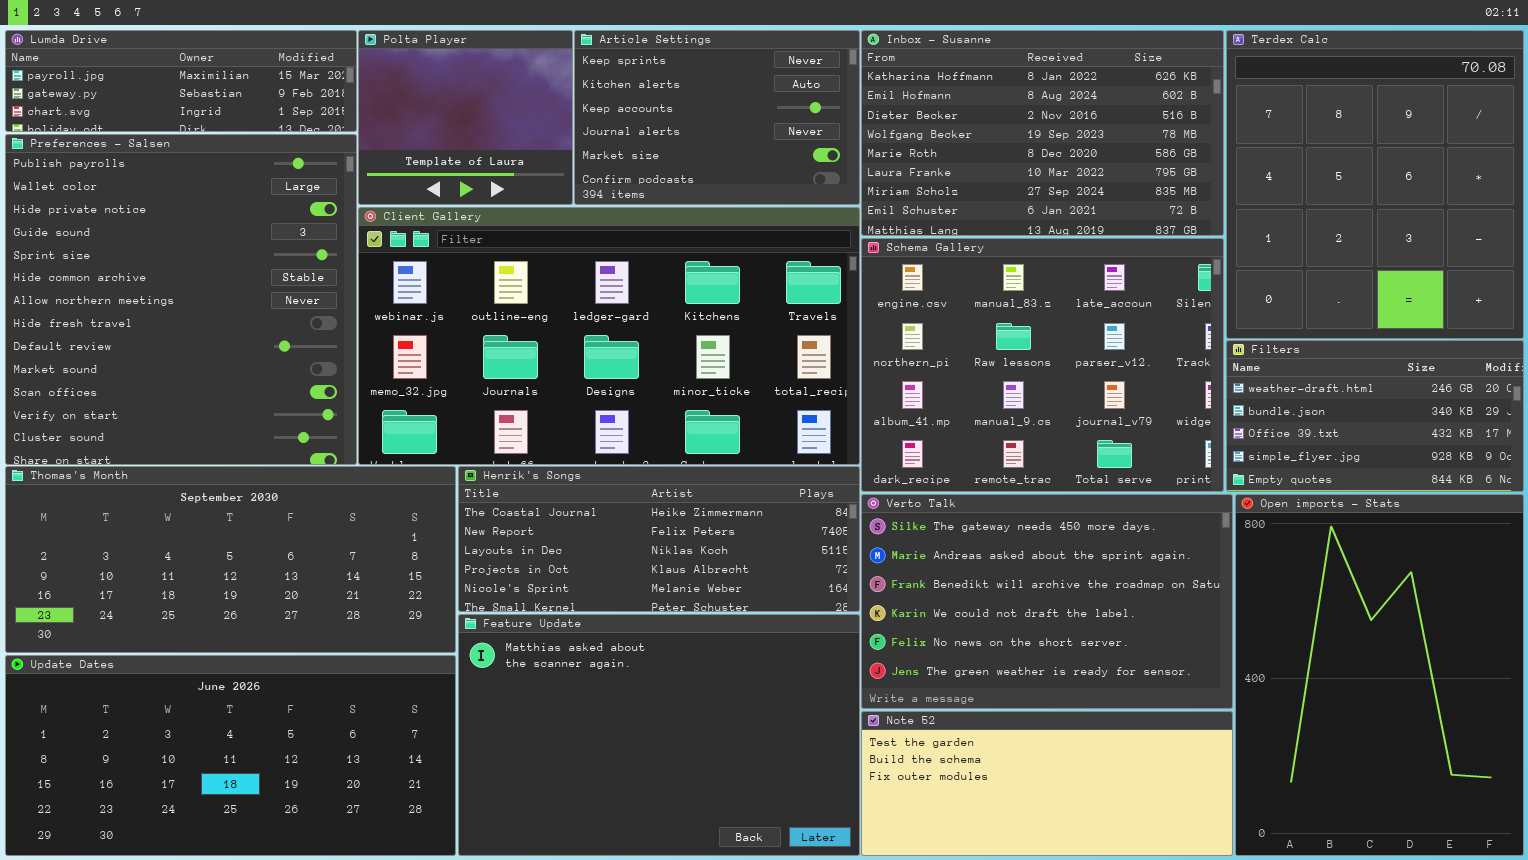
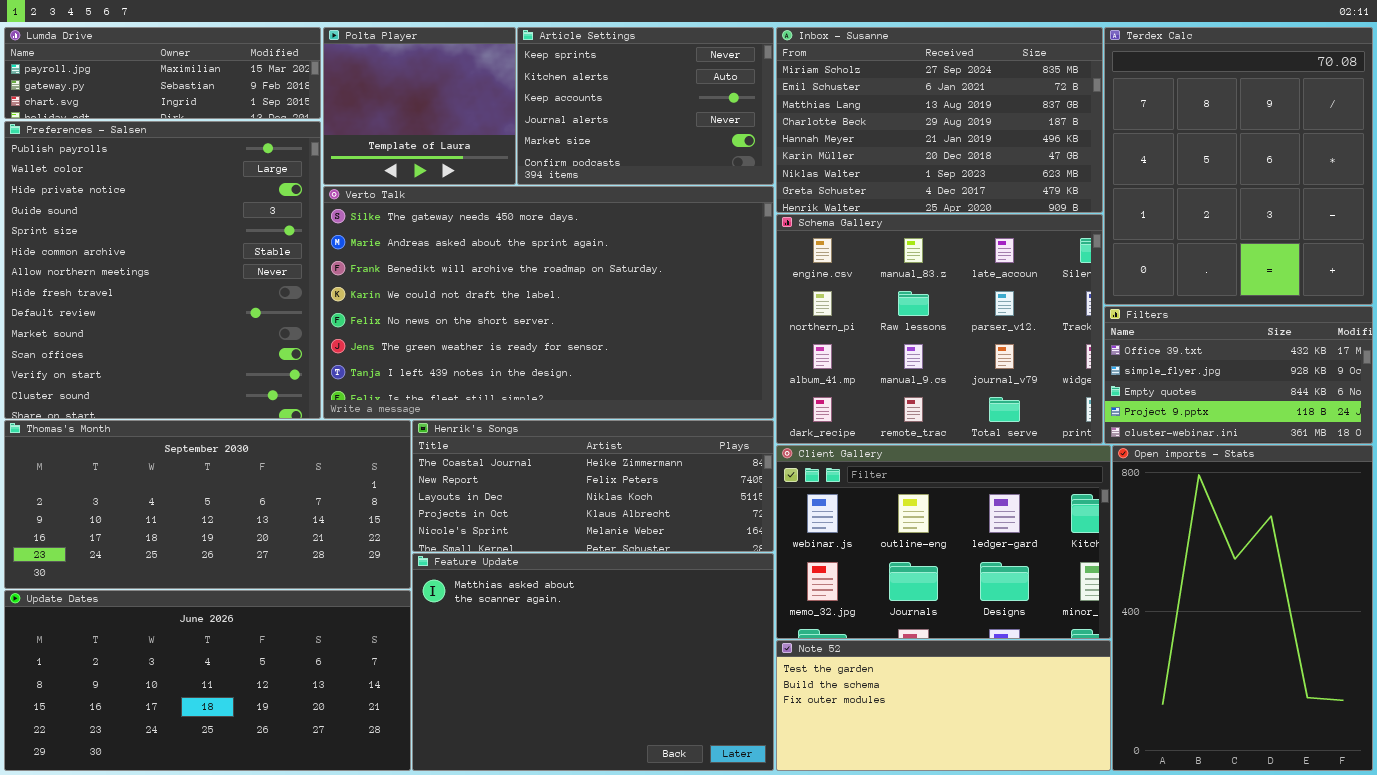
Inbox - Susanne: [861,30,1224,236] -> [776,27,1103,213], scrolled down 6 rows
Client Gallery: [358,207,860,465] -> [776,445,1111,639], moved, resized
Filters: [1226,340,1524,492] -> [1104,306,1373,444], scrolled down 2 rows
Verto Talk: [861,494,1233,709] -> [323,186,774,419], moved, resized

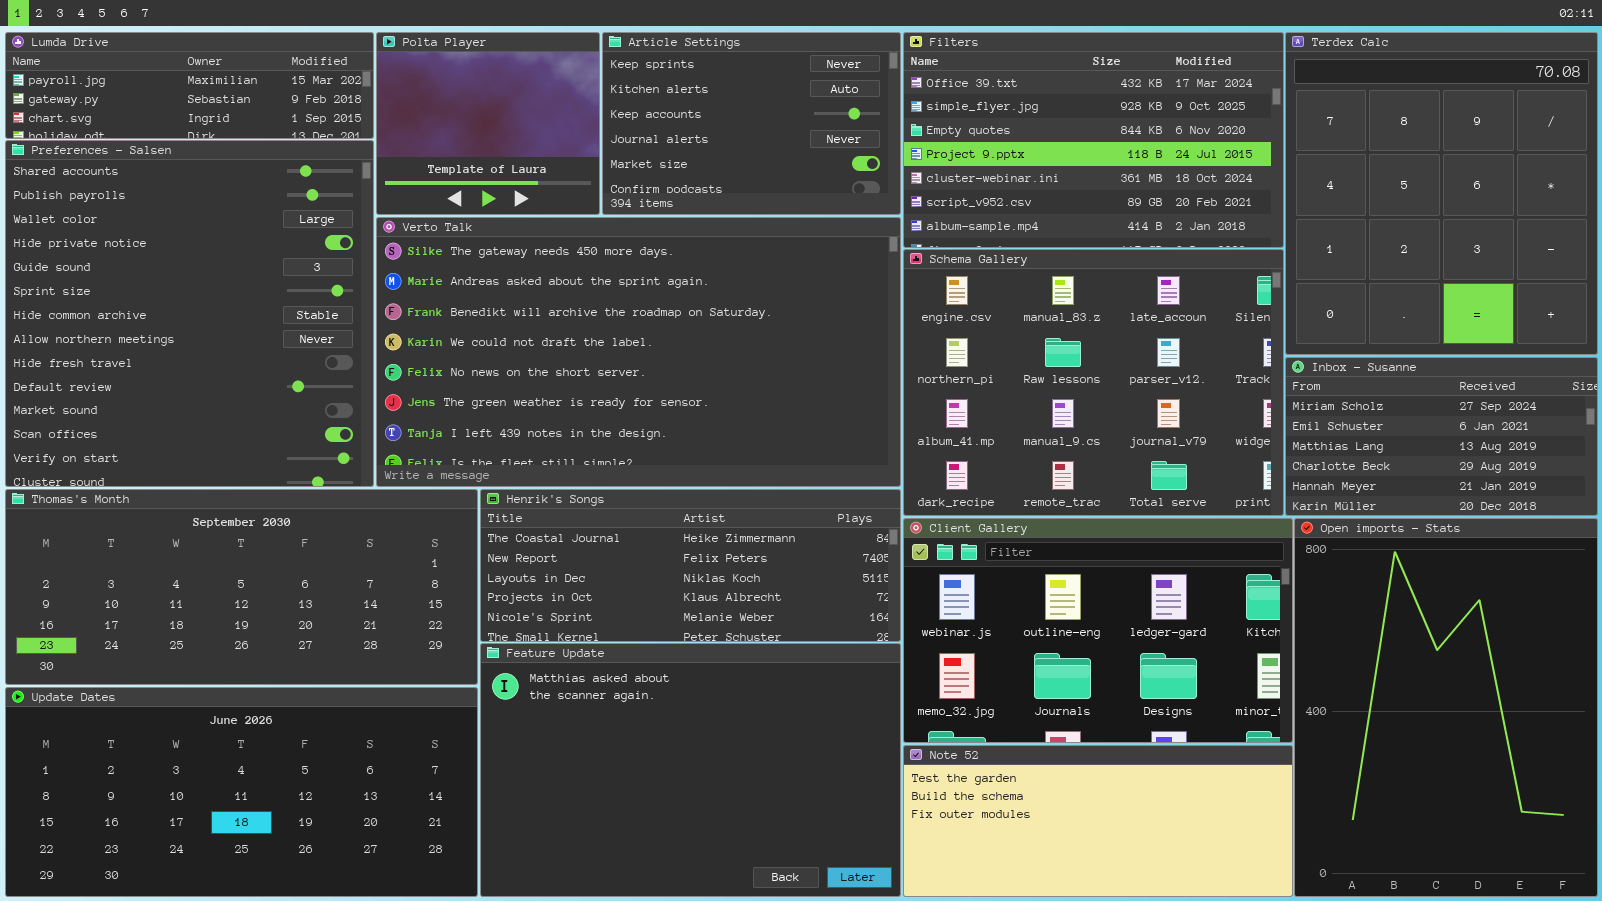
Inbox - Susanne: [776,27,1103,213] -> [1285,357,1598,516], moved, resized
Preferences - Salsen: [4,121,321,419] -> [5,140,374,487], scrolled up 1 row
Filters: [1104,306,1373,444] -> [903,32,1284,248], moved, resized

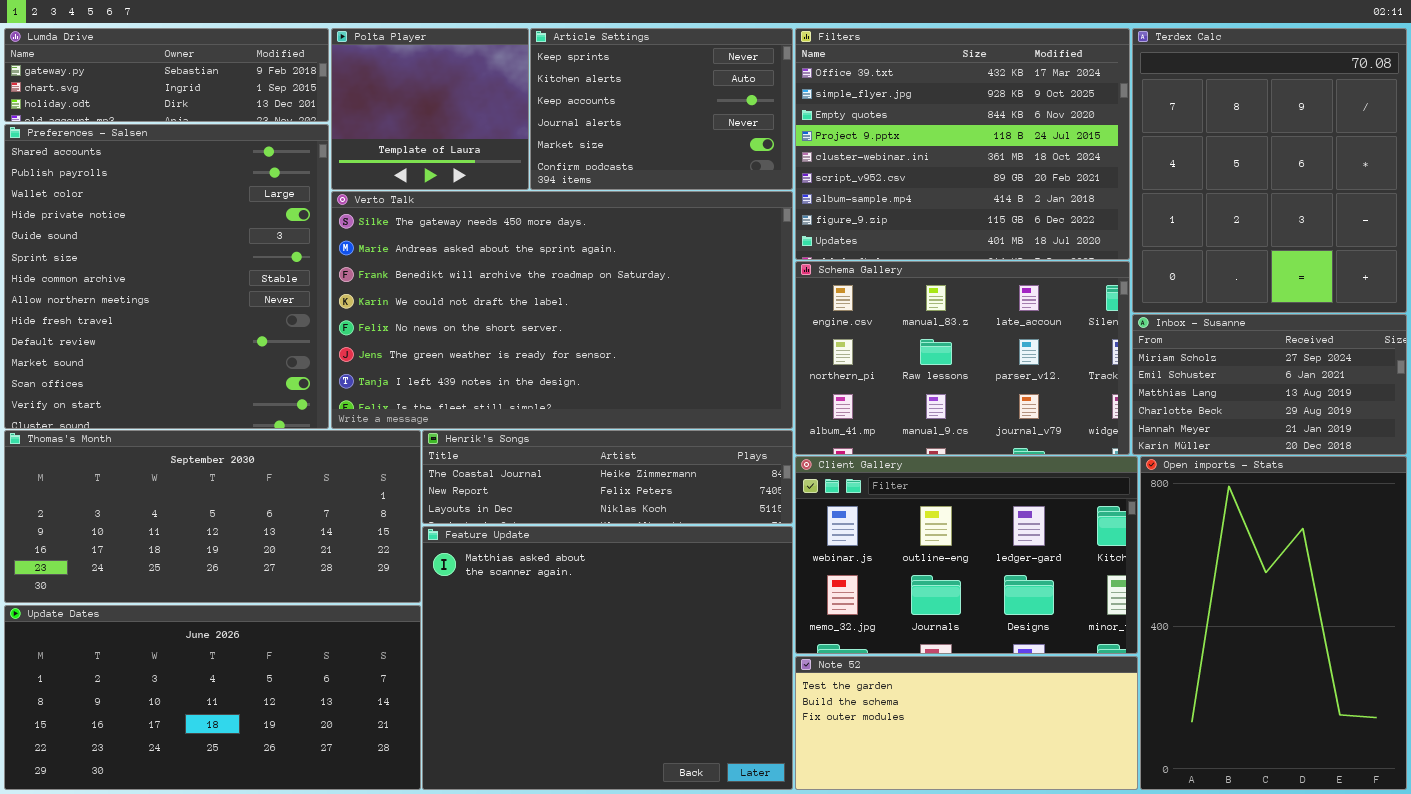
Lumda Drive: [5,32,374,139] -> [4,28,329,122], scrolled down 1 row
Filters: [903,32,1284,248] -> [795,28,1130,260], resized
Schema Gallery: [903,249,1284,516] -> [795,261,1130,455], resized
Henrik's Songs: [480,489,901,642] -> [422,430,793,524], resized
Feature Update: [480,643,901,897] -> [422,526,793,790], resized

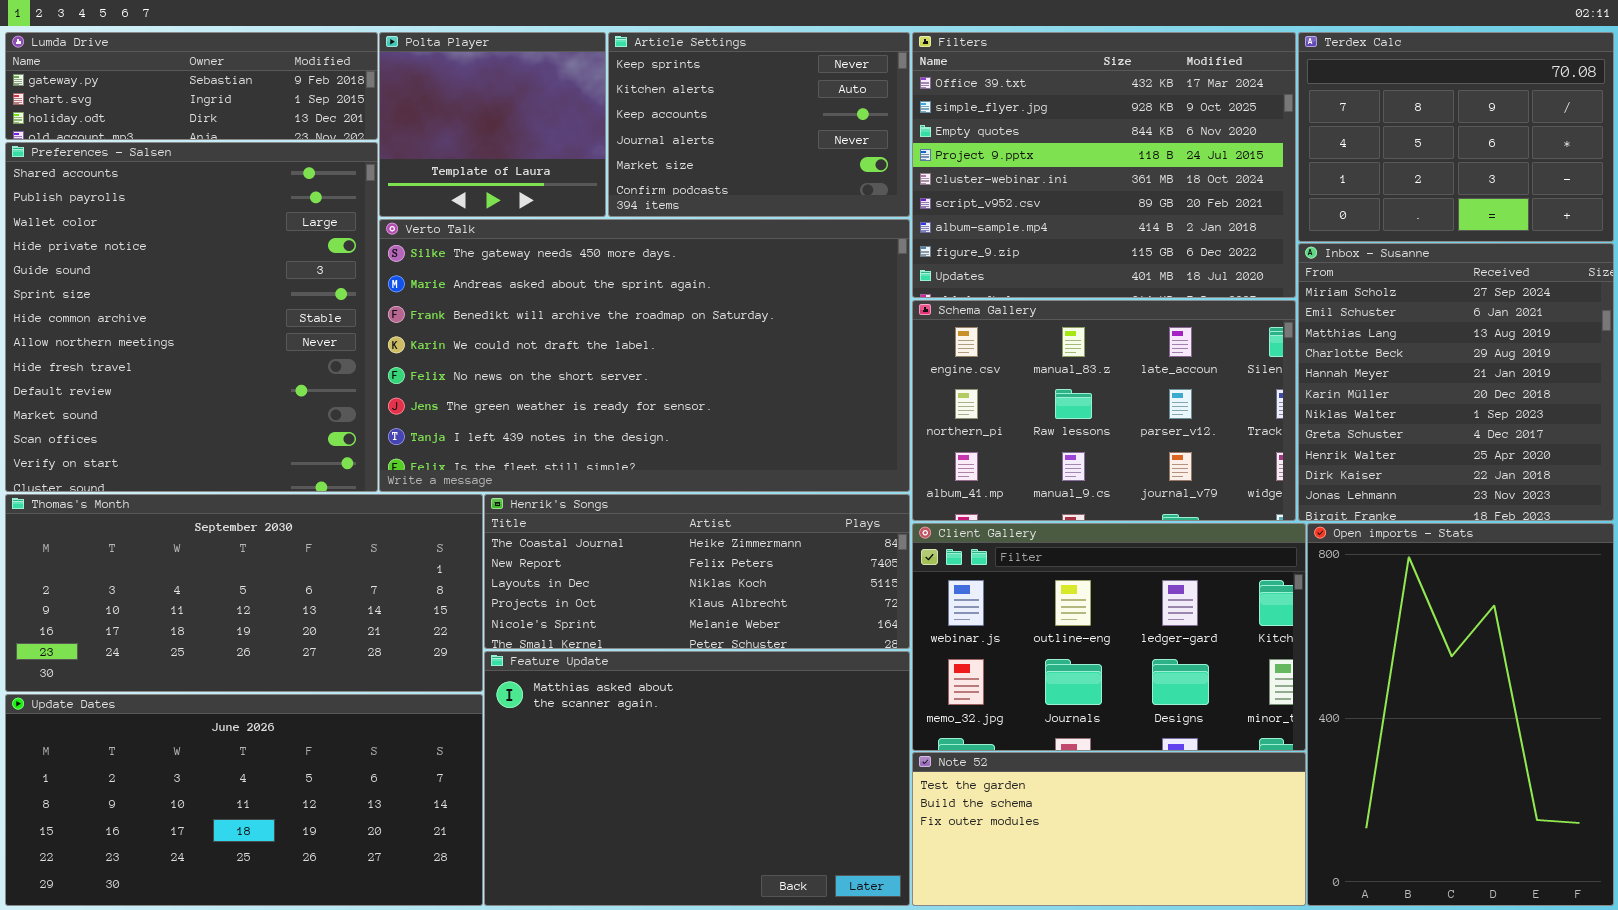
Terdex Calc: [1132,28,1407,313] -> [1298,32,1614,242], resized
Inbox - Susanne: [1132,314,1407,455] -> [1298,243,1614,521], resized
Henrik's Songs: [422,430,793,524] -> [484,494,910,649], resized
Feature Update: [422,526,793,790] -> [484,651,910,906], resized

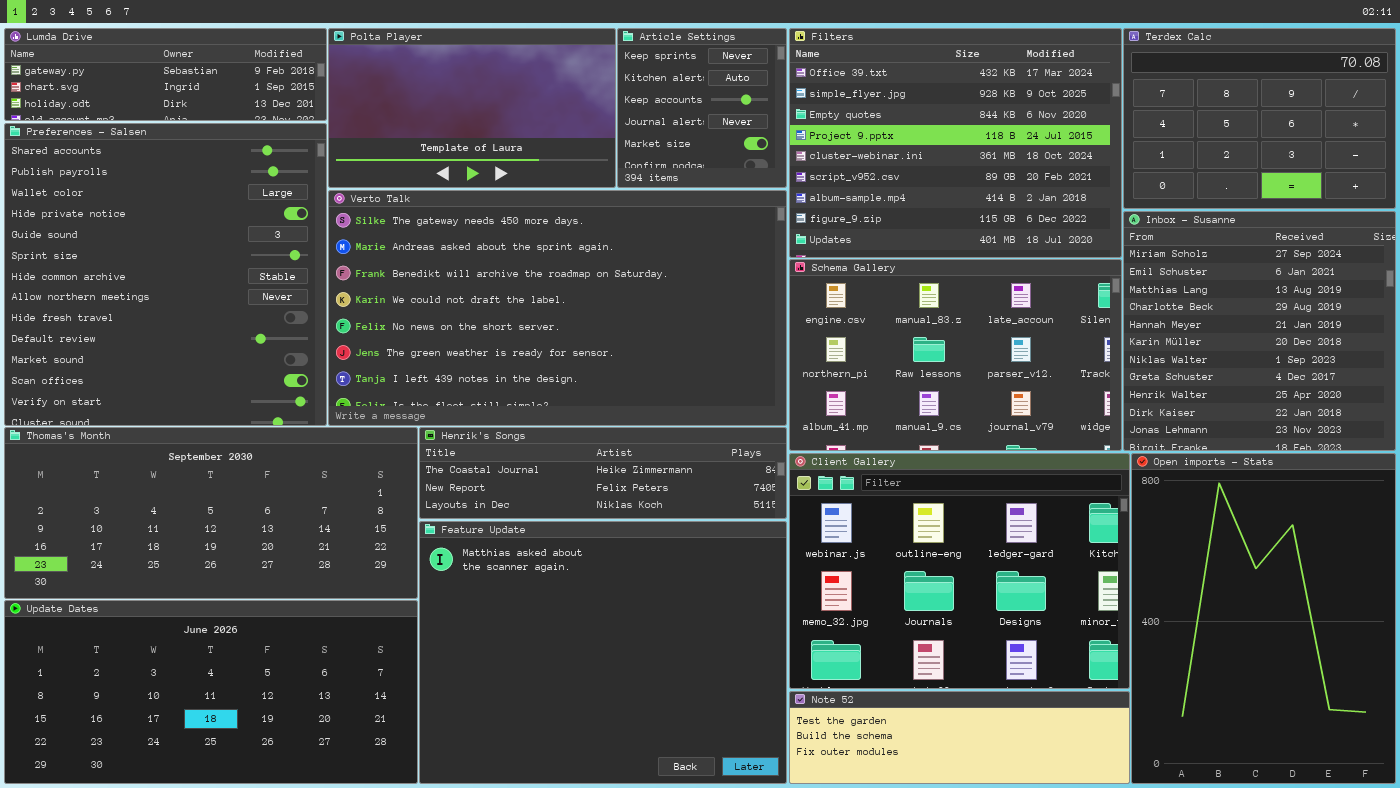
Polta Player: [379,32,606,217] -> [328,28,616,188], resized
Article Settings: [608,32,910,217] -> [617,28,787,188], resized
Henrik's Songs: [484,494,910,649] -> [419,427,787,519], resized
Client Gallery: [912,523,1306,751] -> [789,453,1130,689], resized
Feature Update: [484,651,910,906] -> [419,521,787,784], resized
Note 52: [912,752,1306,906] -> [789,691,1130,784], resized

